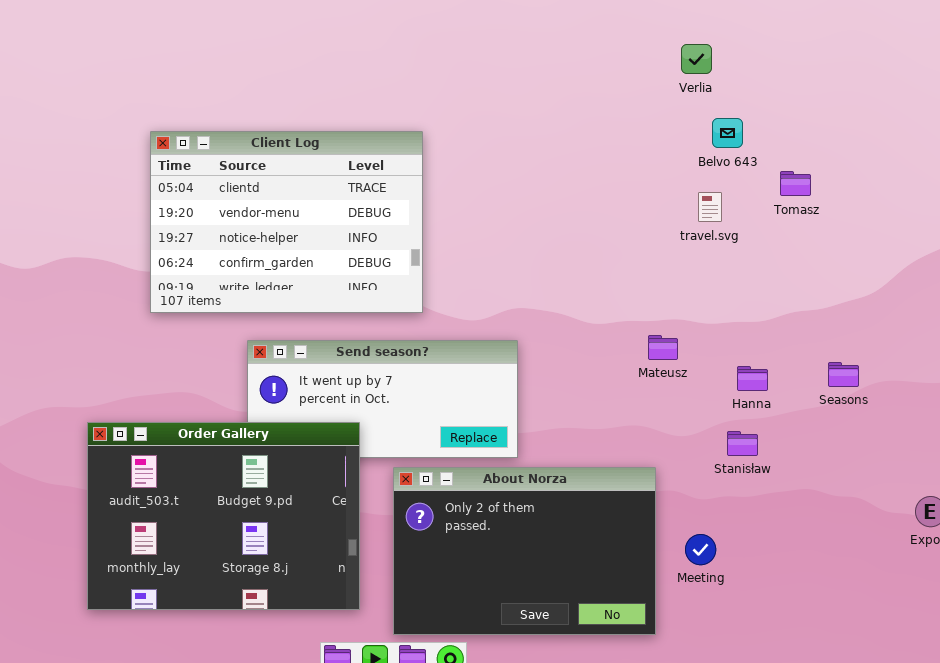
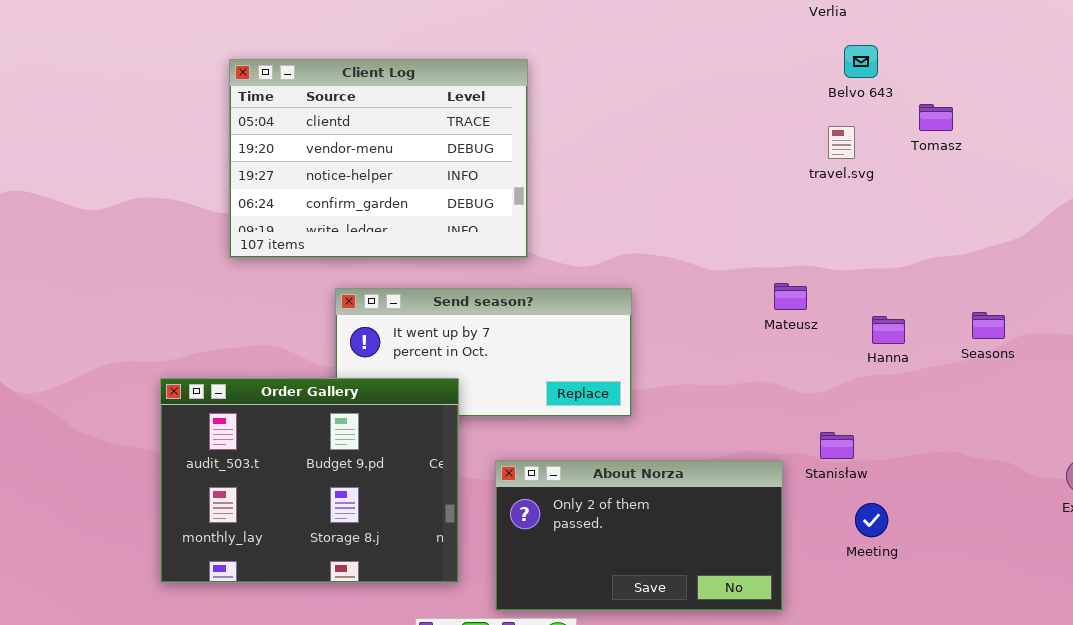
Stanisław: [727,431,758,456] -> [820,432,854,459], moved
About Norza: [393,467,656,635] -> [495,460,783,611], resized
Meeting: [685,534,716,565] -> [855,503,888,537], moved

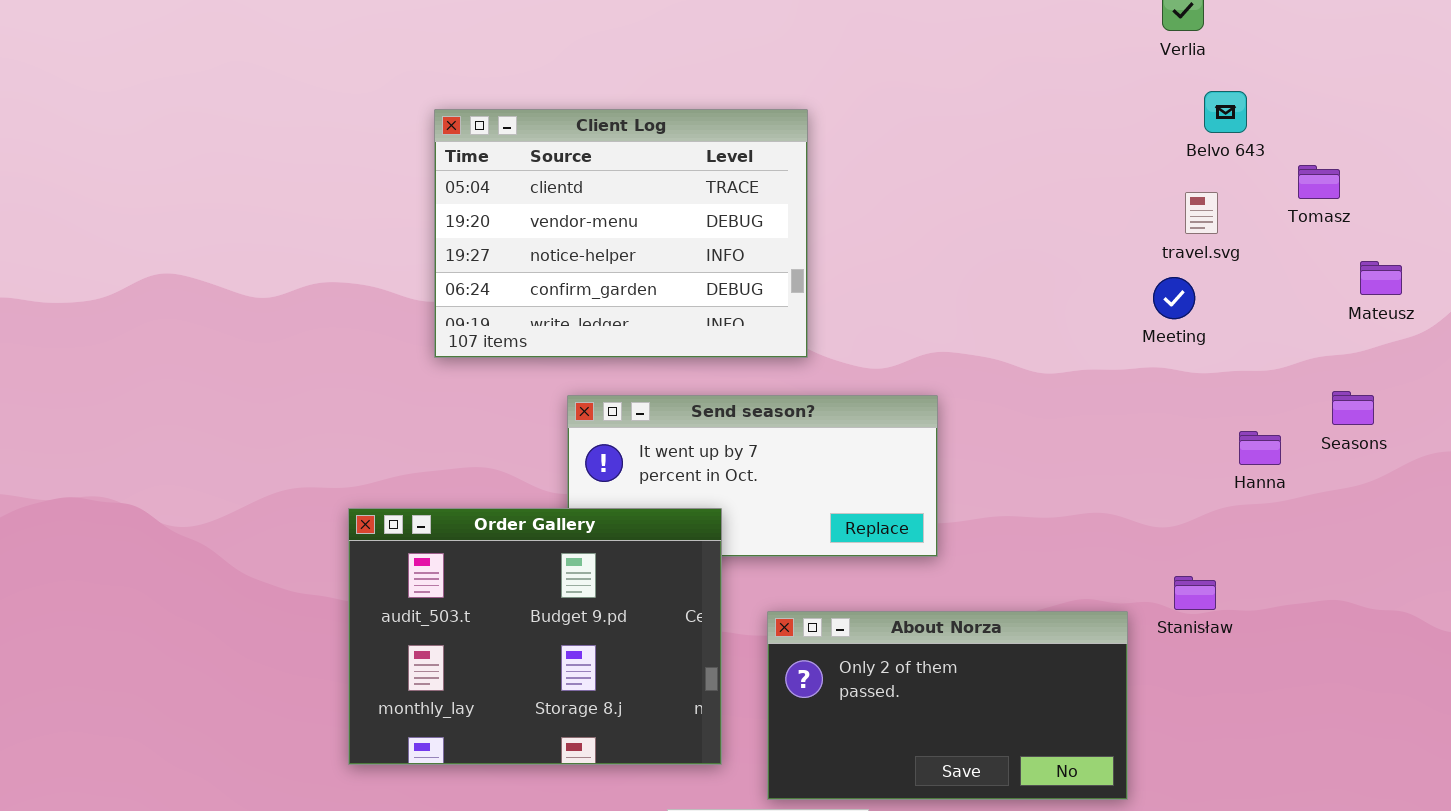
Mateusz: [774,283,807,310] -> [1360,261,1402,295], moved
Seasons: [972,312,1005,339] -> [1332,391,1374,425], moved
Meeting: [855,503,888,537] -> [1153,277,1195,319], moved

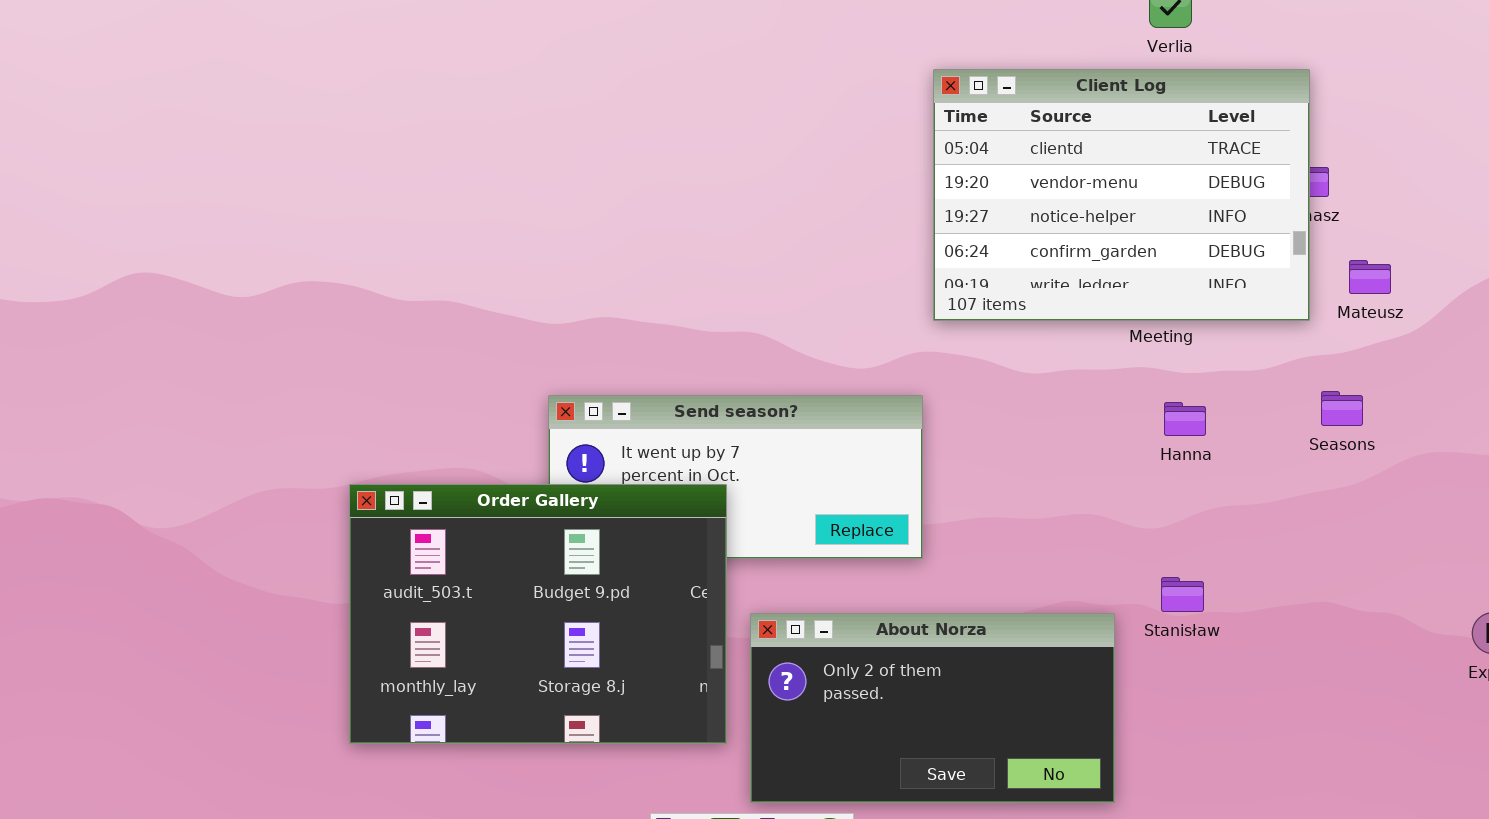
Client Log: [434,109,808,358] -> [933,69,1310,321], moved
Hanna: [1239,431,1281,465] -> [1164,402,1206,436], moved
Order Gallery: [348,508,722,765] -> [349,484,727,744], moved

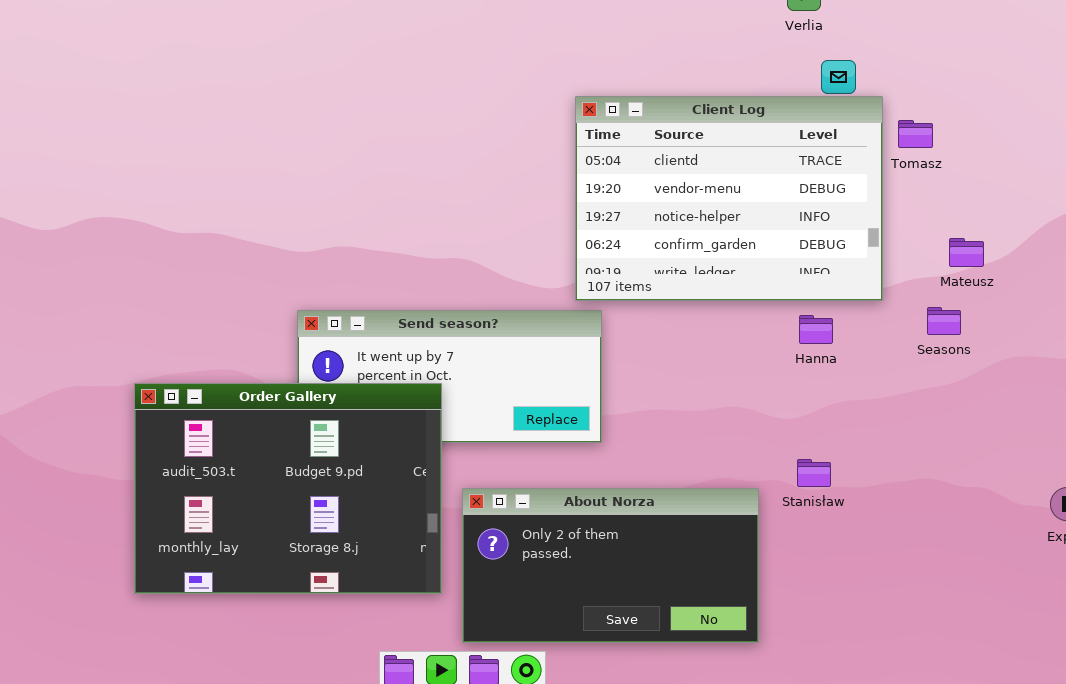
Client Log: [933,69,1310,321] -> [575,96,883,301], moved
Mateusz: [1349,260,1391,294] -> [949,238,984,267], moved

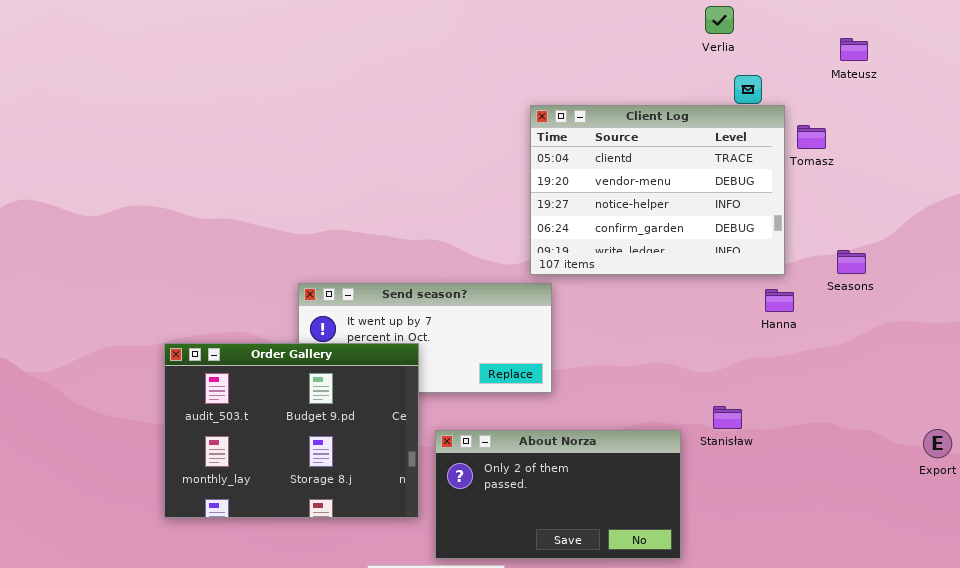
Mateusz: [949,238,984,267] -> [840,38,868,61], moved
Seasons: [927,307,961,335] -> [837,250,866,274], moved
Hanna: [799,315,833,344] -> [765,289,794,312], moved

